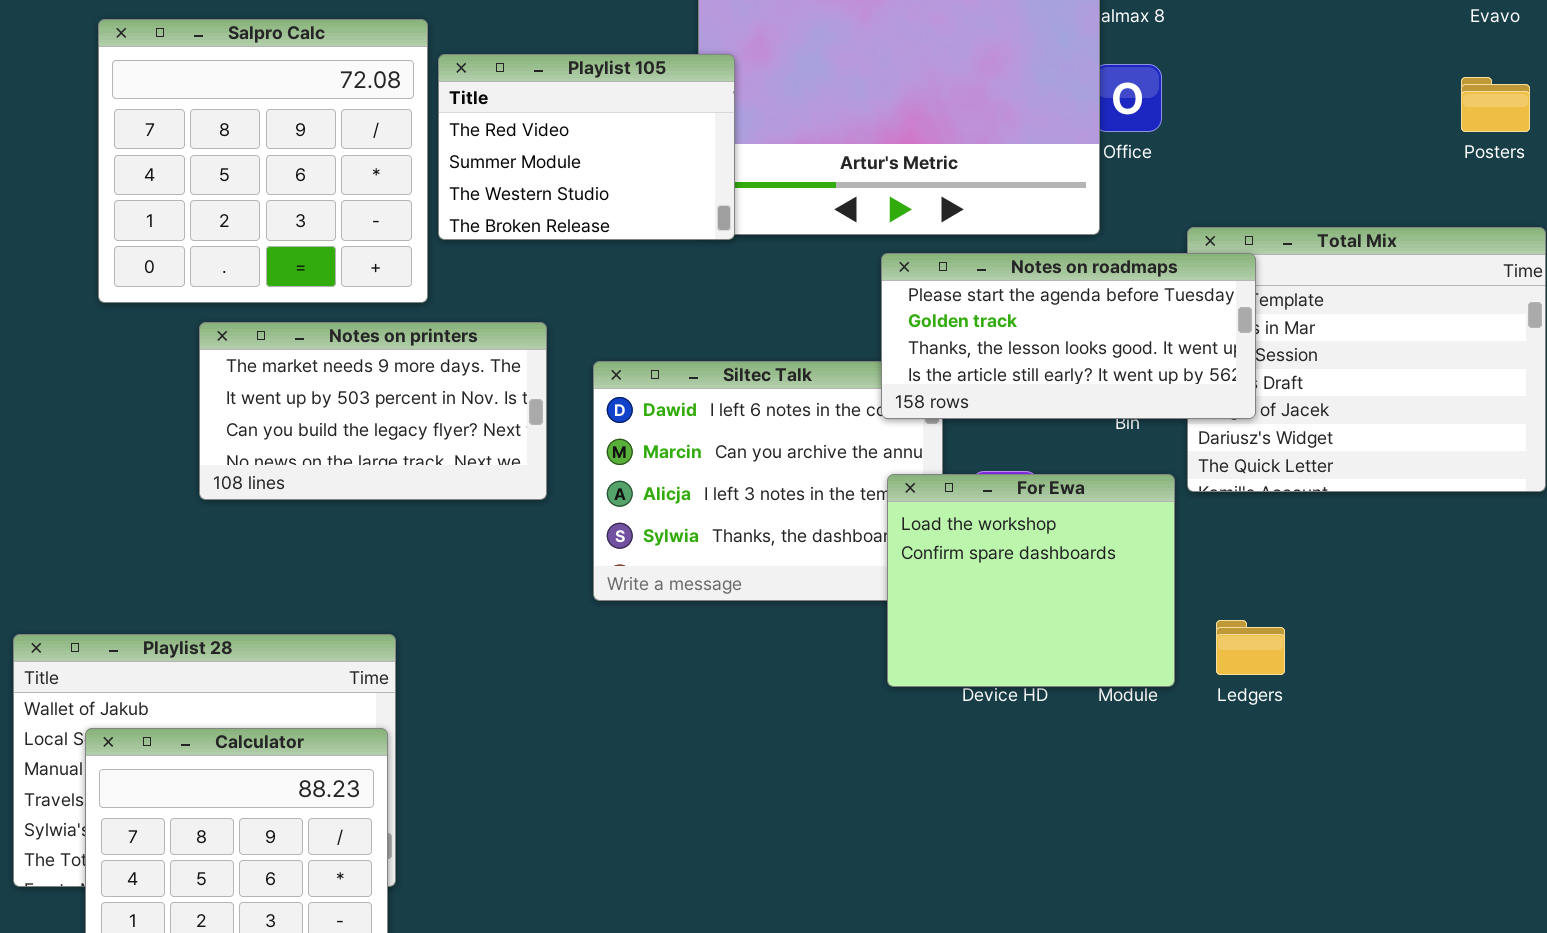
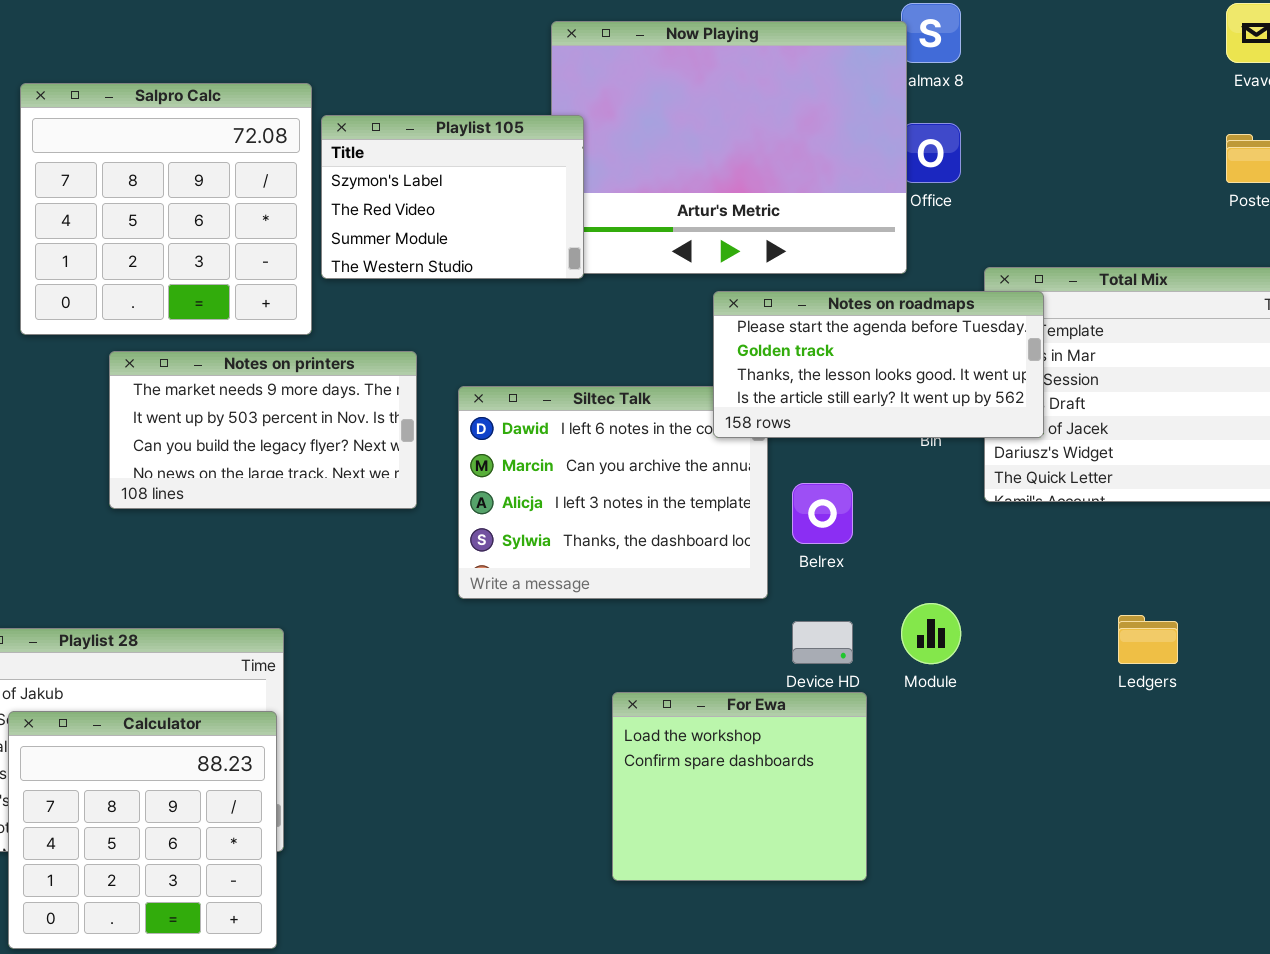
Playlist 105: [438,54,735,240] -> [321,115,584,279], scrolled up 1 row
For Ewa: [887,474,1175,687] -> [612,692,867,881], moved
Ledgers: [1216,620,1285,675] -> [1118,615,1178,664], moved

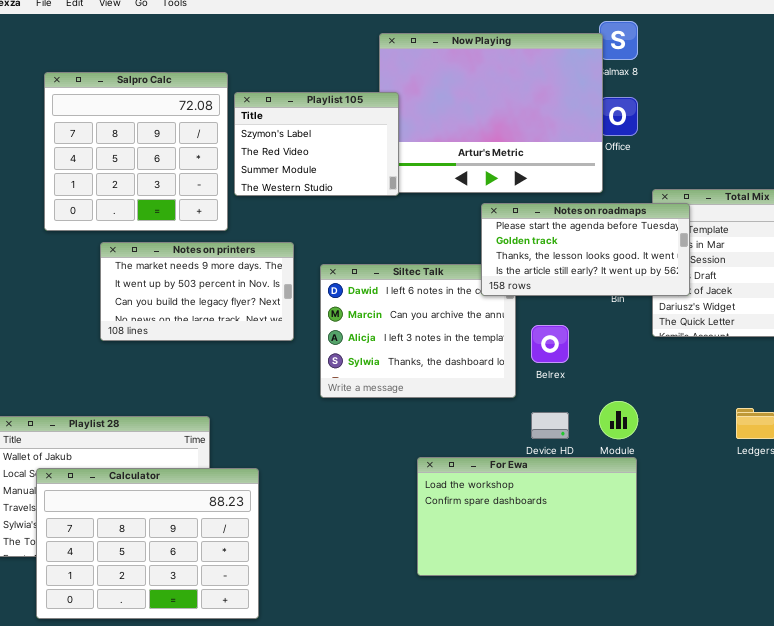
For Ewa: [612,692,867,881] -> [417,457,637,576], resized
Calculator: [8,711,277,949] -> [36,468,259,619], resized

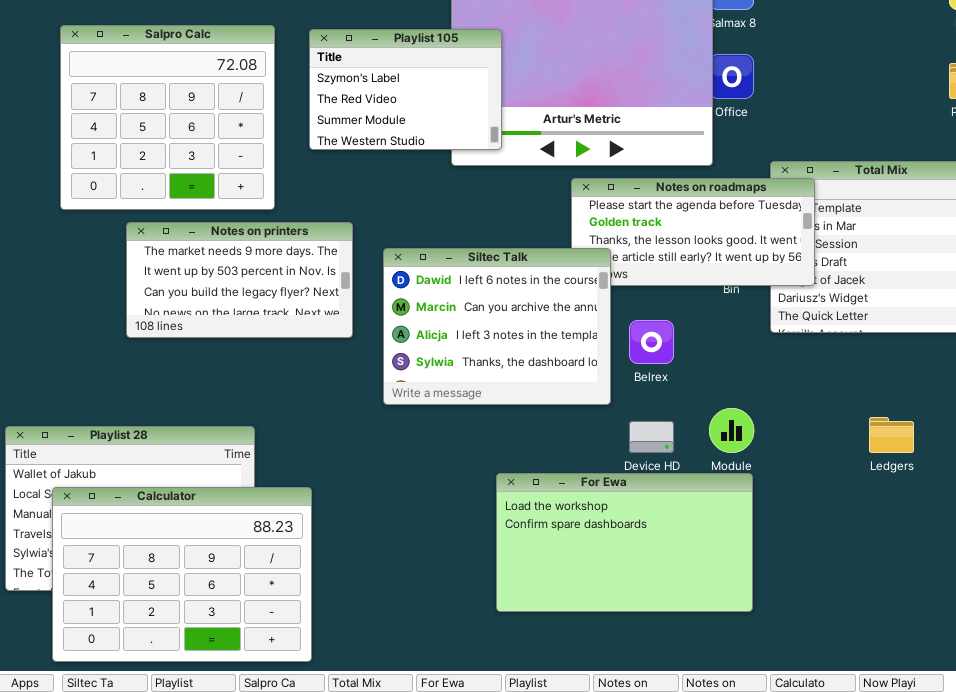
Playlist 105: [234,92,399,196] -> [309,29,502,150], moved
Siltec Talk: [320,264,516,398] -> [383,248,611,405], raised

